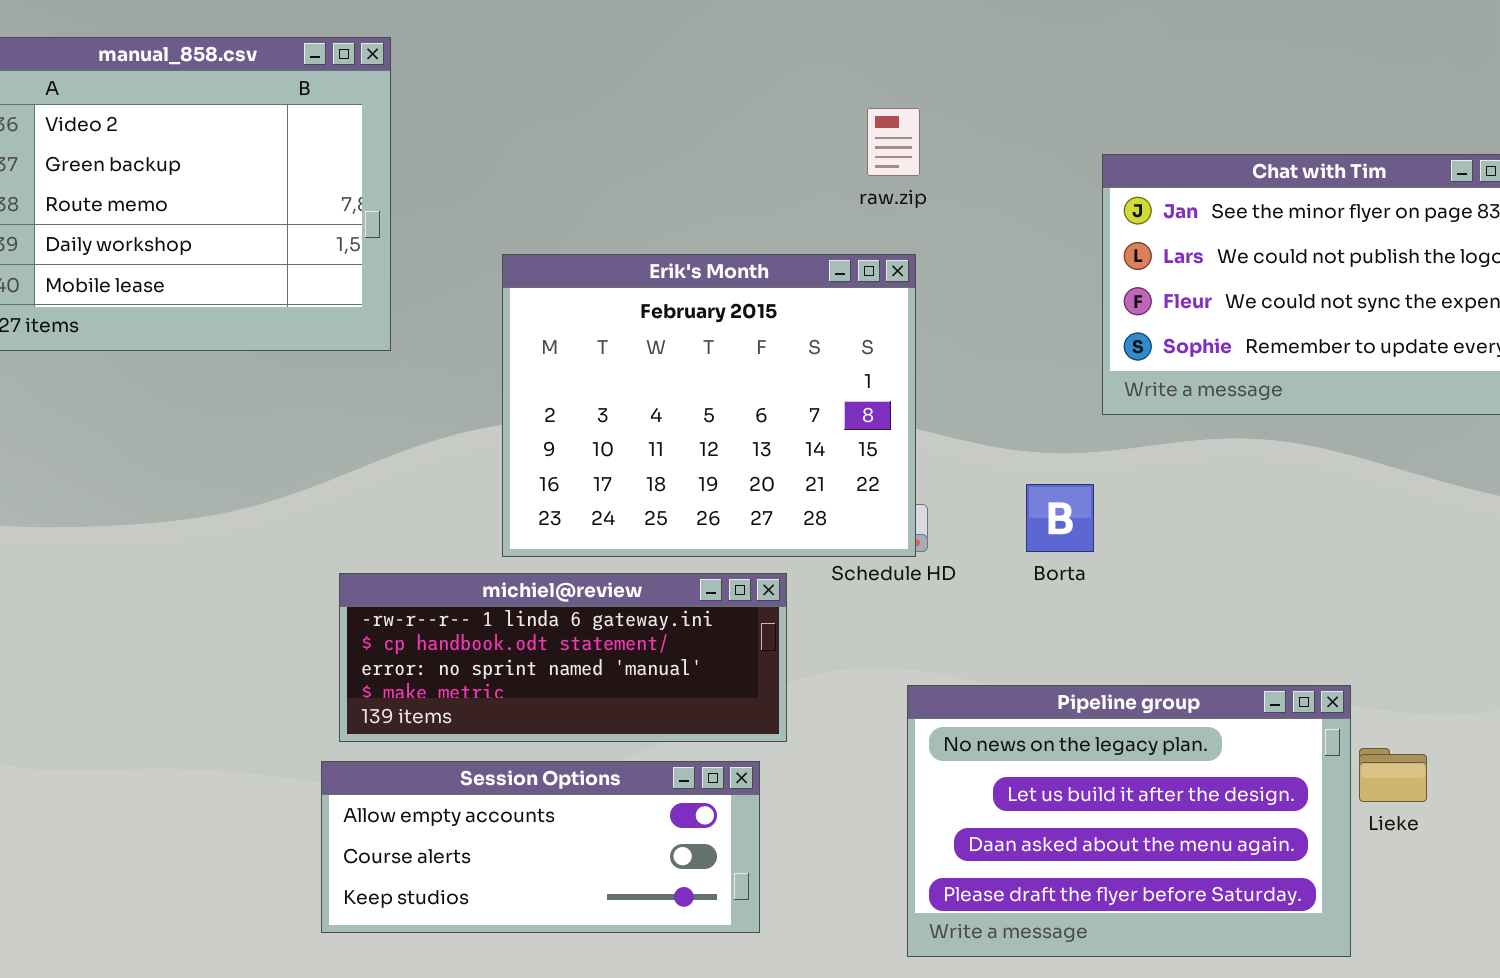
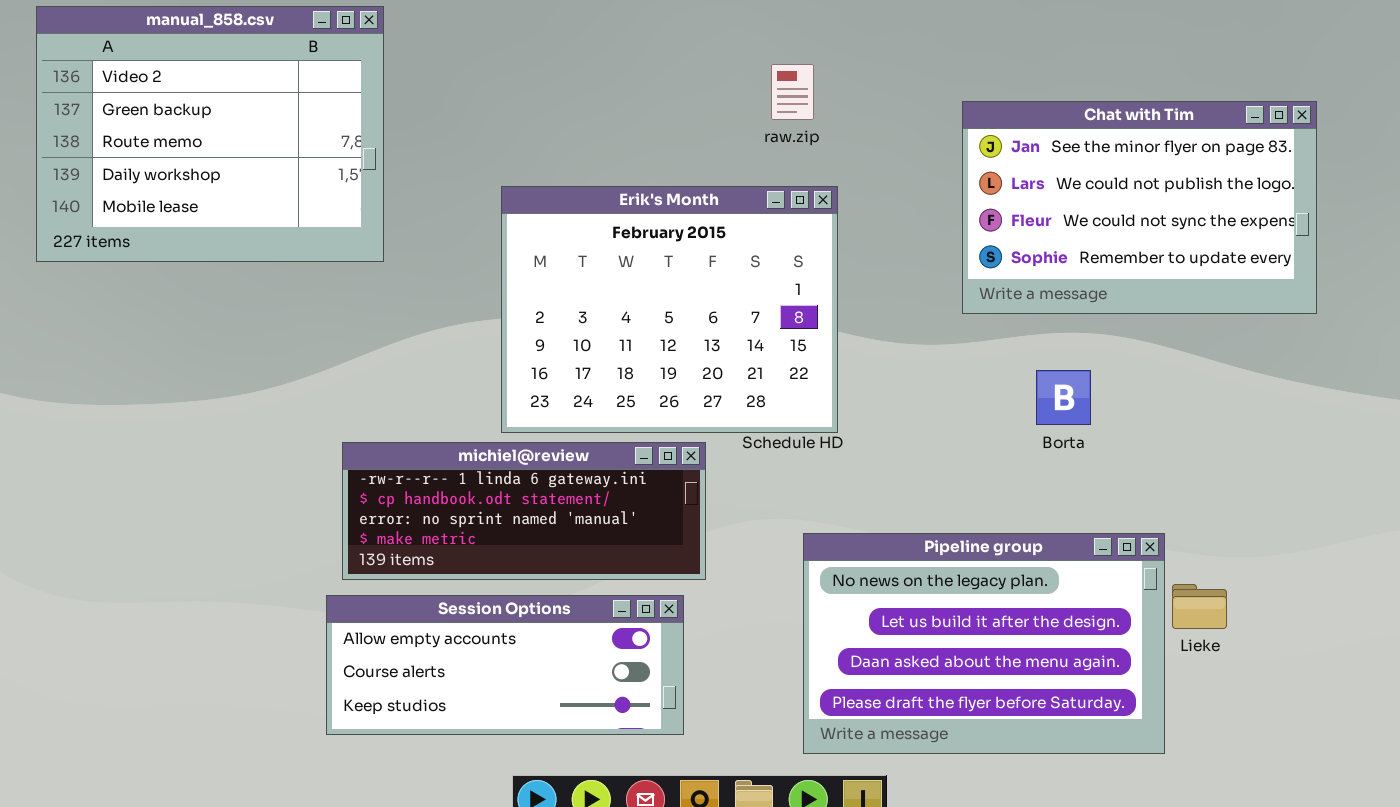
Erik's Month: [502,254,916,557] -> [501,186,838,433], moved
Borta: [1026,484,1094,552] -> [1036,370,1091,425], moved

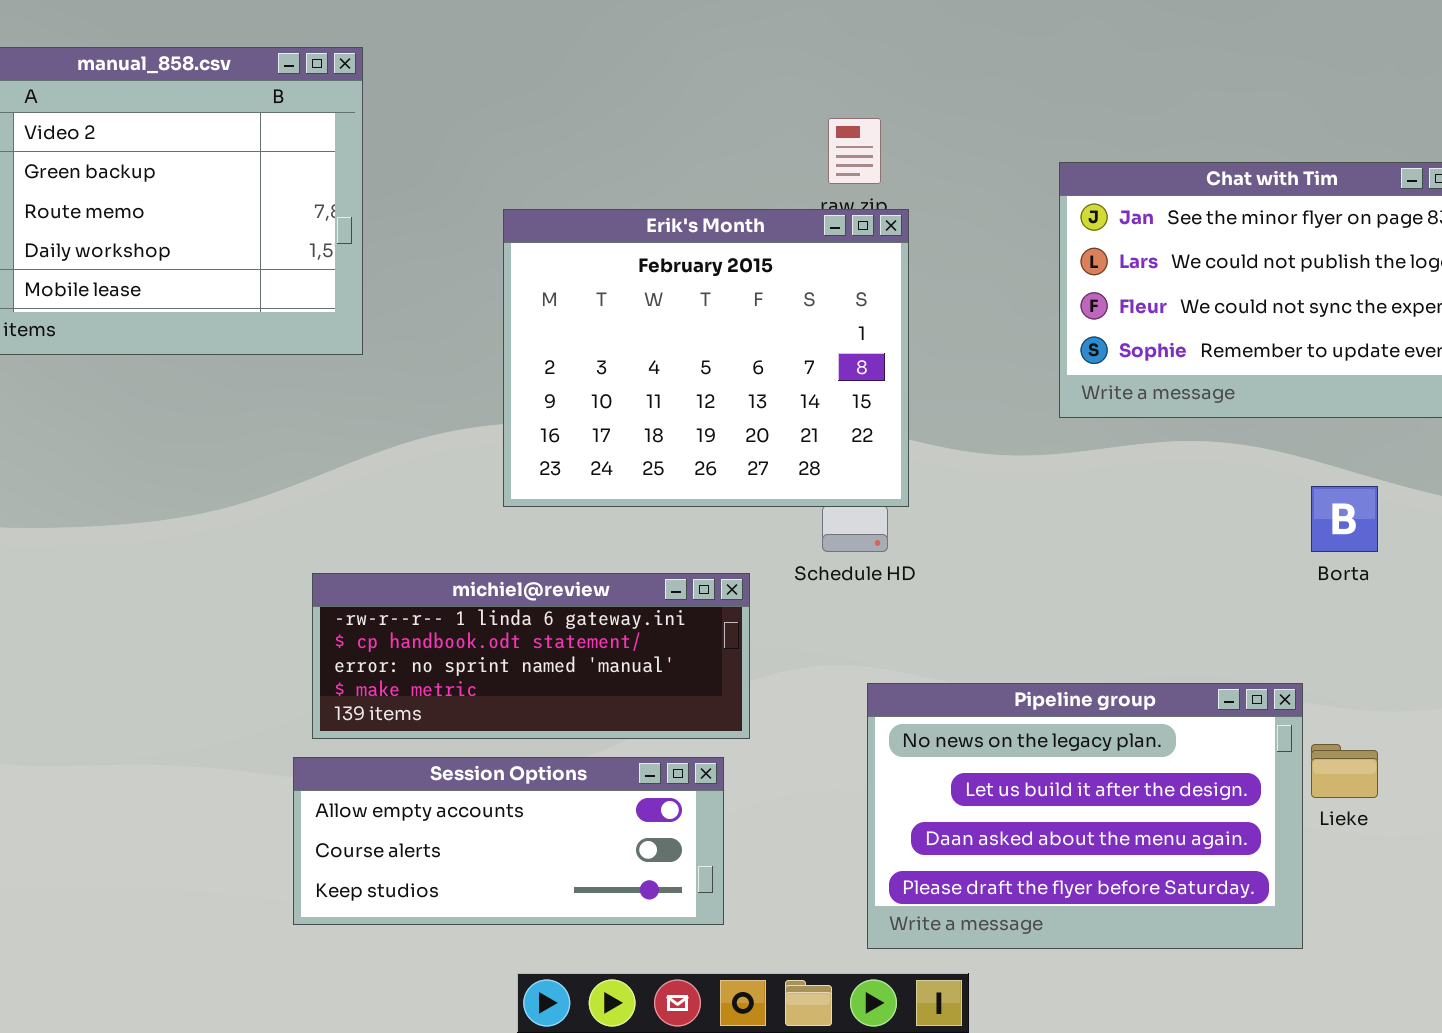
Erik's Month: [501,186,838,433] -> [503,209,909,507], moved
Borta: [1036,370,1091,425] -> [1311,486,1378,552], moved

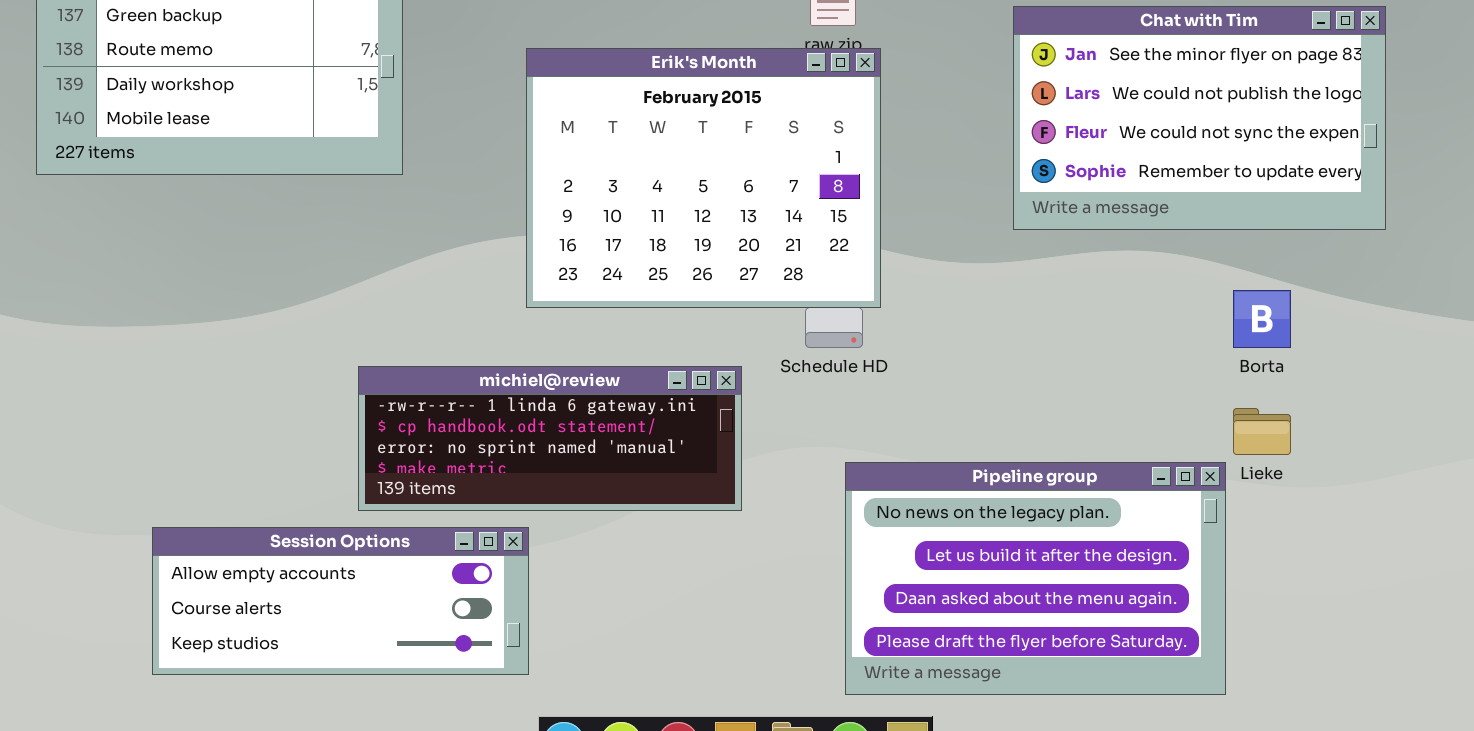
Lieke: [1311,744,1378,798] -> [1233,408,1291,455], moved
Session Options: [293,757,724,925] -> [152,527,529,675], moved

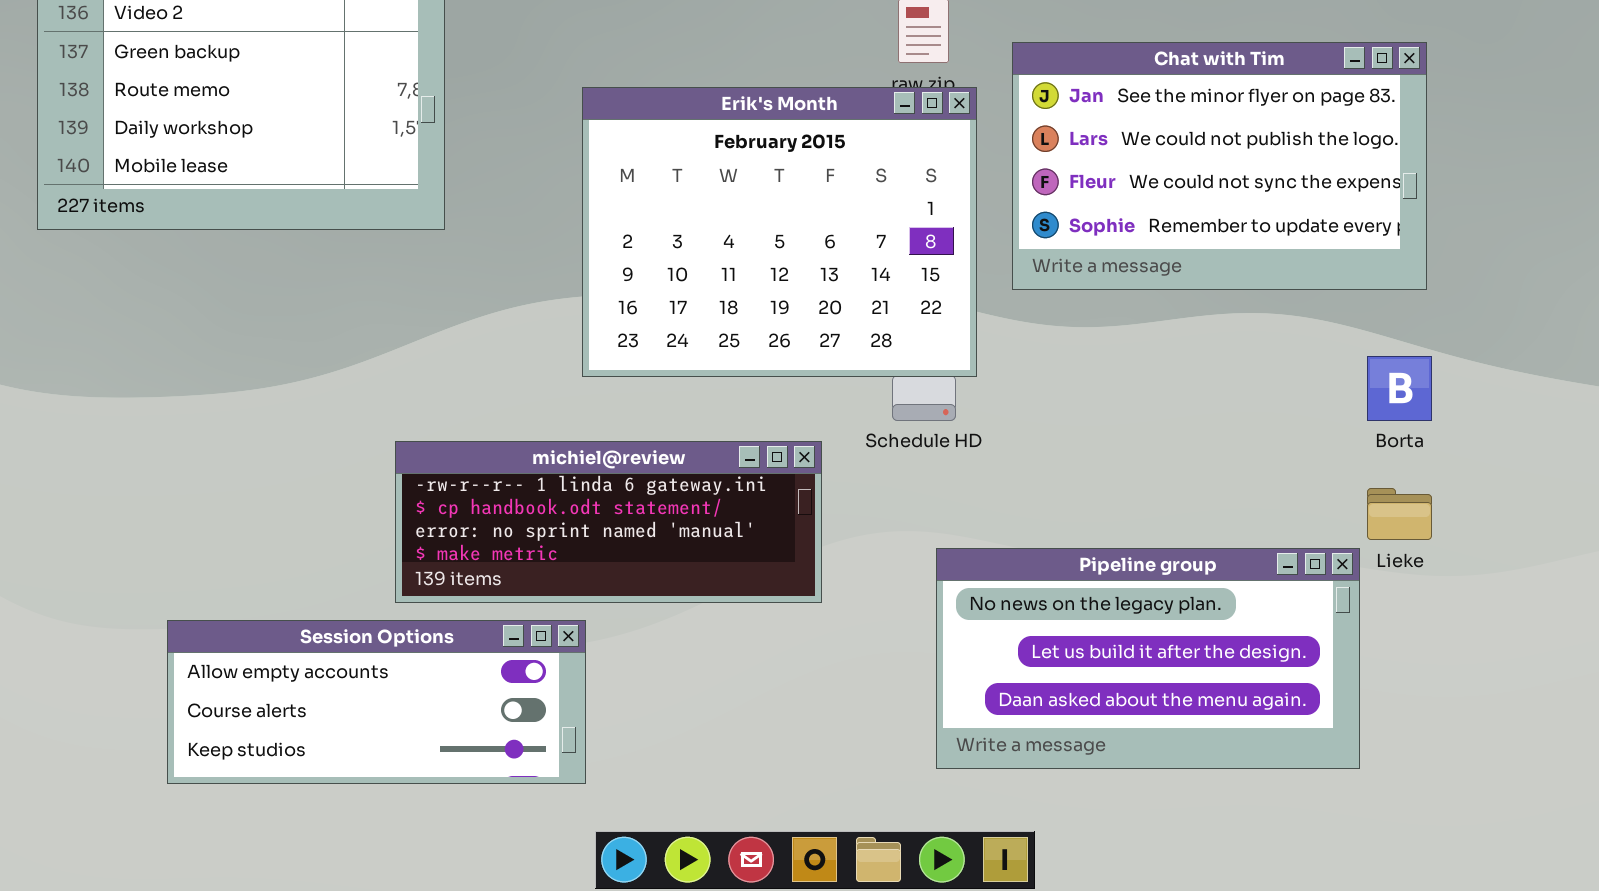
Chat with Tim: [1013,6,1386,230] -> [1012,42,1427,290], moved
Pipeline group: [845,462,1226,695] -> [936,548,1360,769], resized

